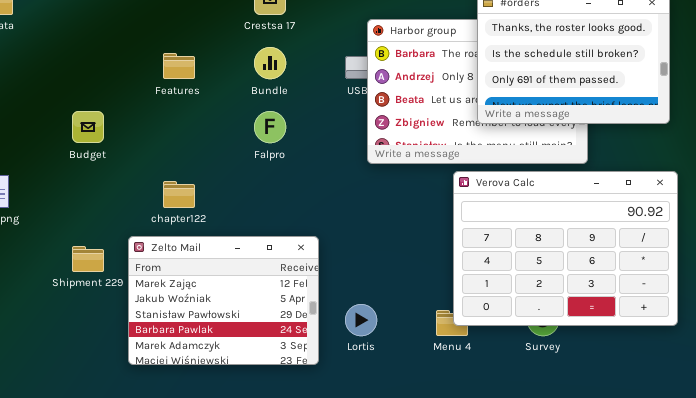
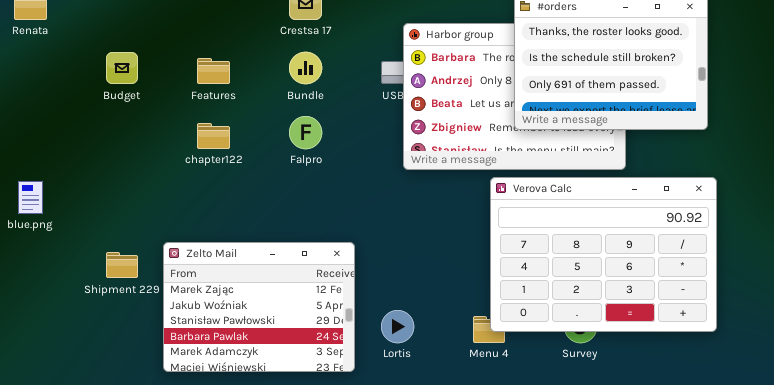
Budget: [72,111,104,143] -> [106,52,138,84], moved
chapter122: [163,181,195,208] -> [197,123,230,149], moved

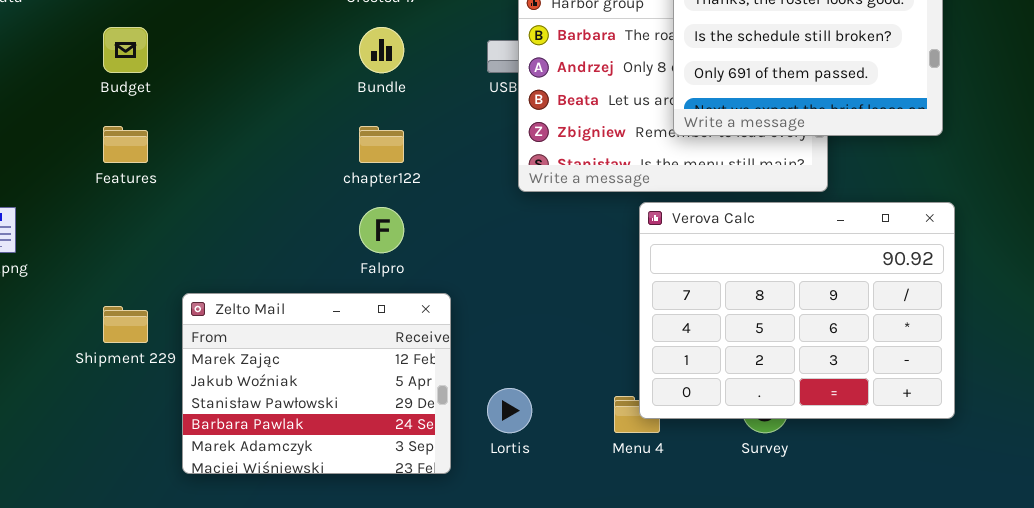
Features: [197,58,230,84] -> [103,126,148,163], moved
Falpro: [289,116,322,149] -> [359,207,404,253], moved
chapter122: [197,123,230,149] -> [359,126,404,163], moved

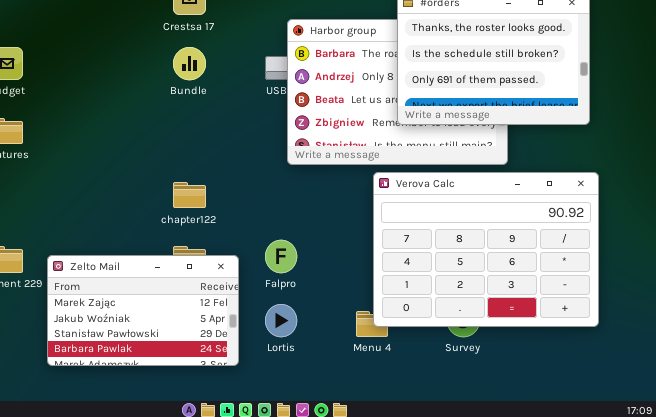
chapter122: [359,126,404,163] -> [173,182,206,208], moved
Falpro: [359,207,404,253] -> [265,240,297,273], moved
Zelto Mail: [182,293,451,474] -> [47,255,239,366], resized

